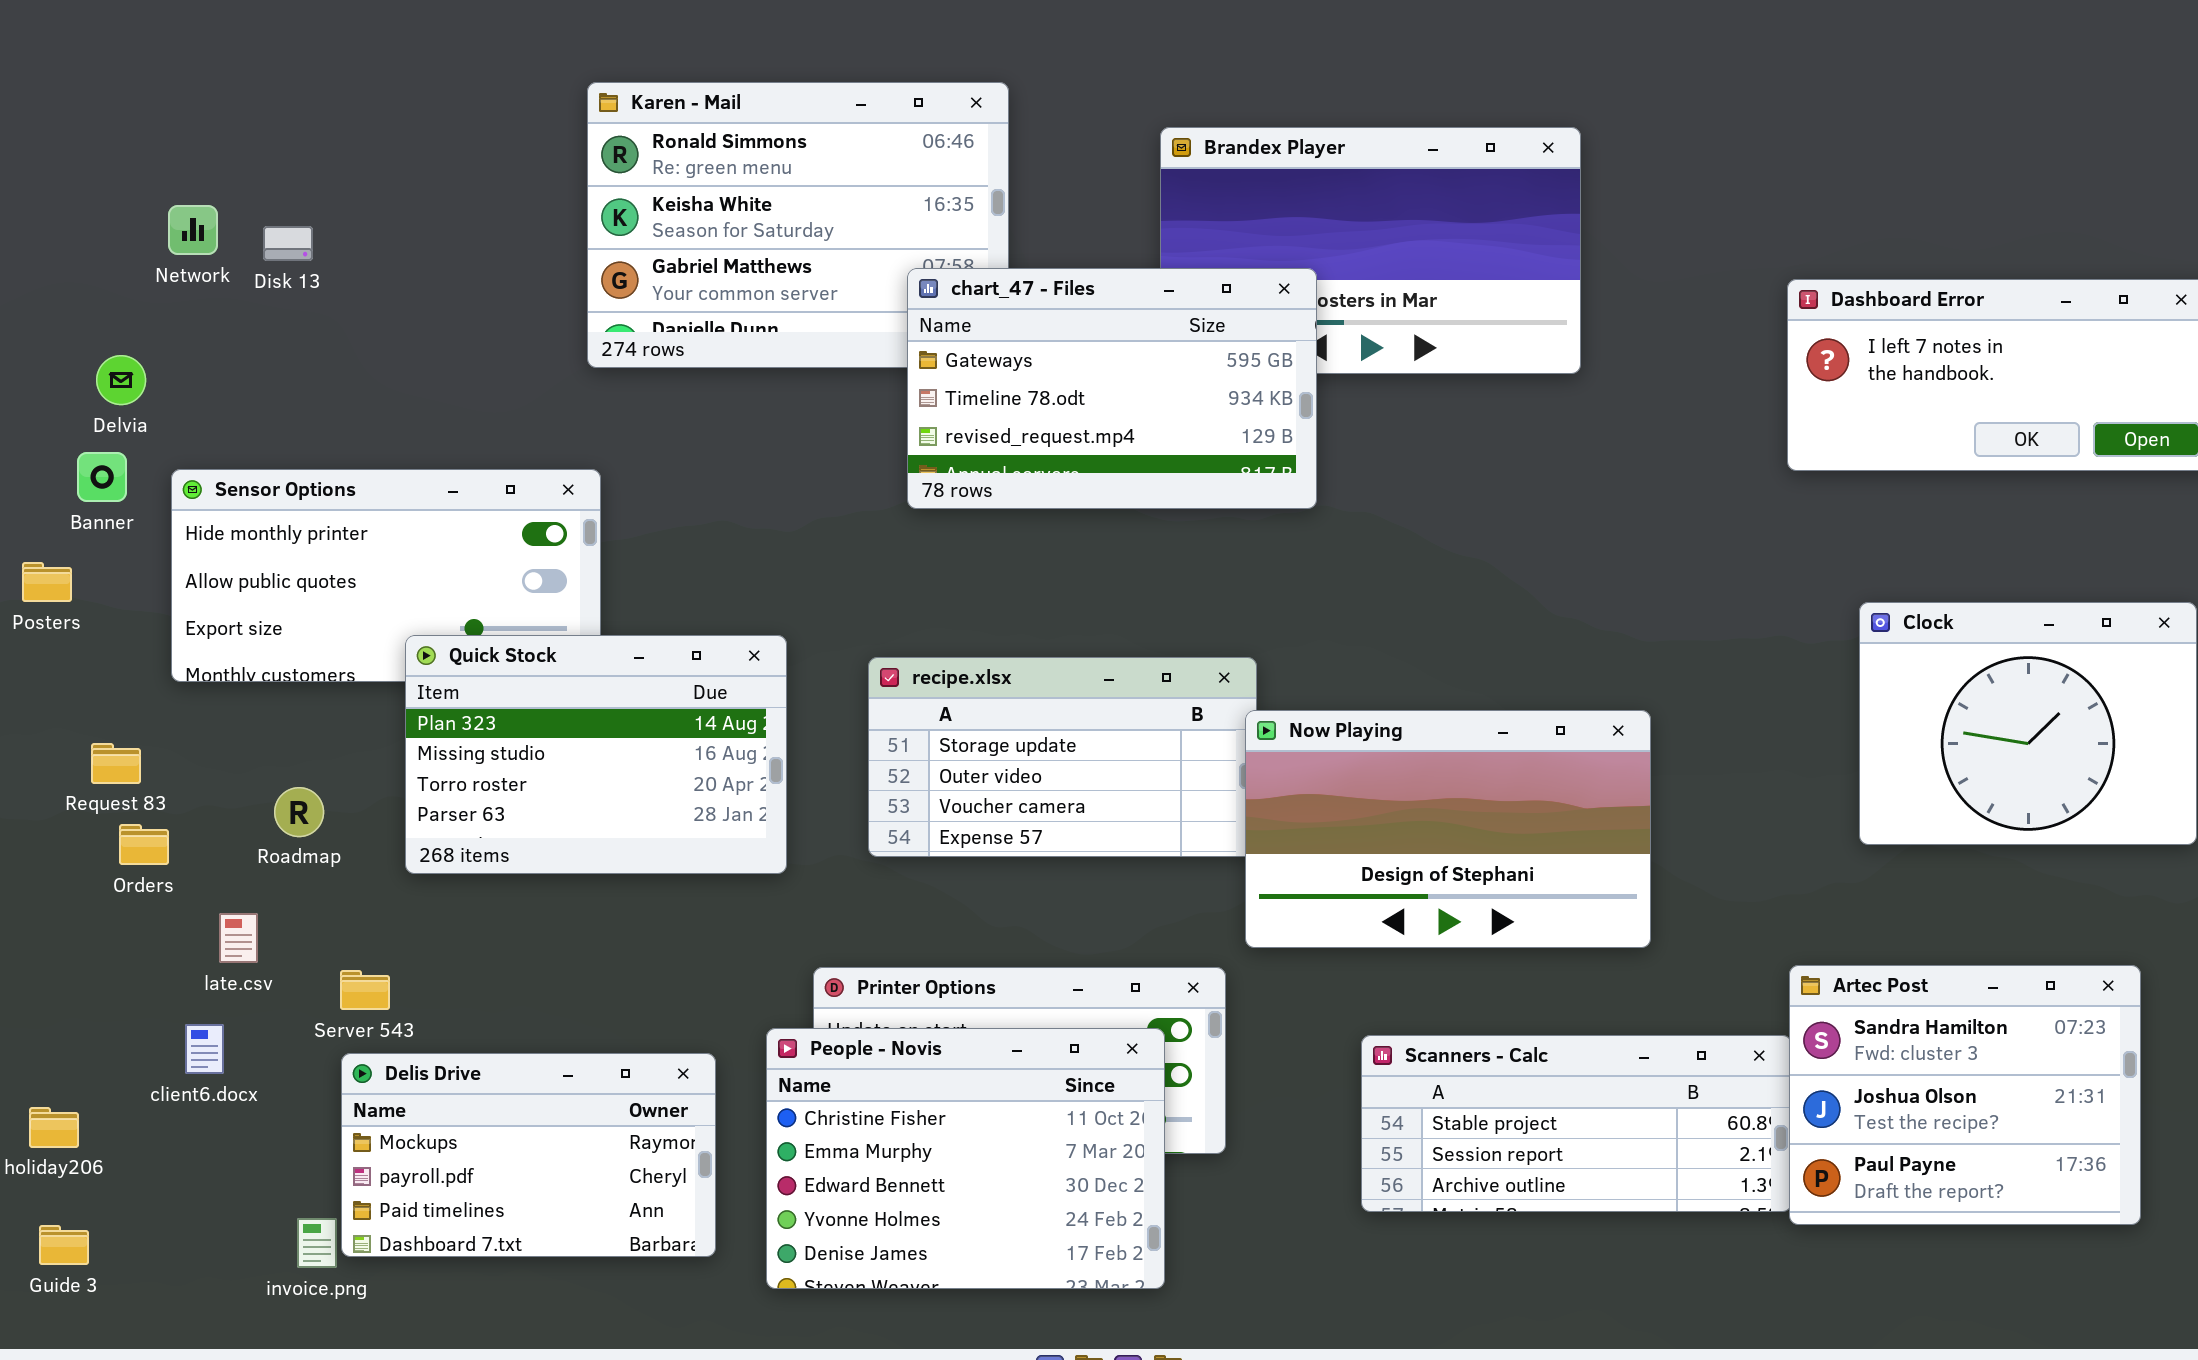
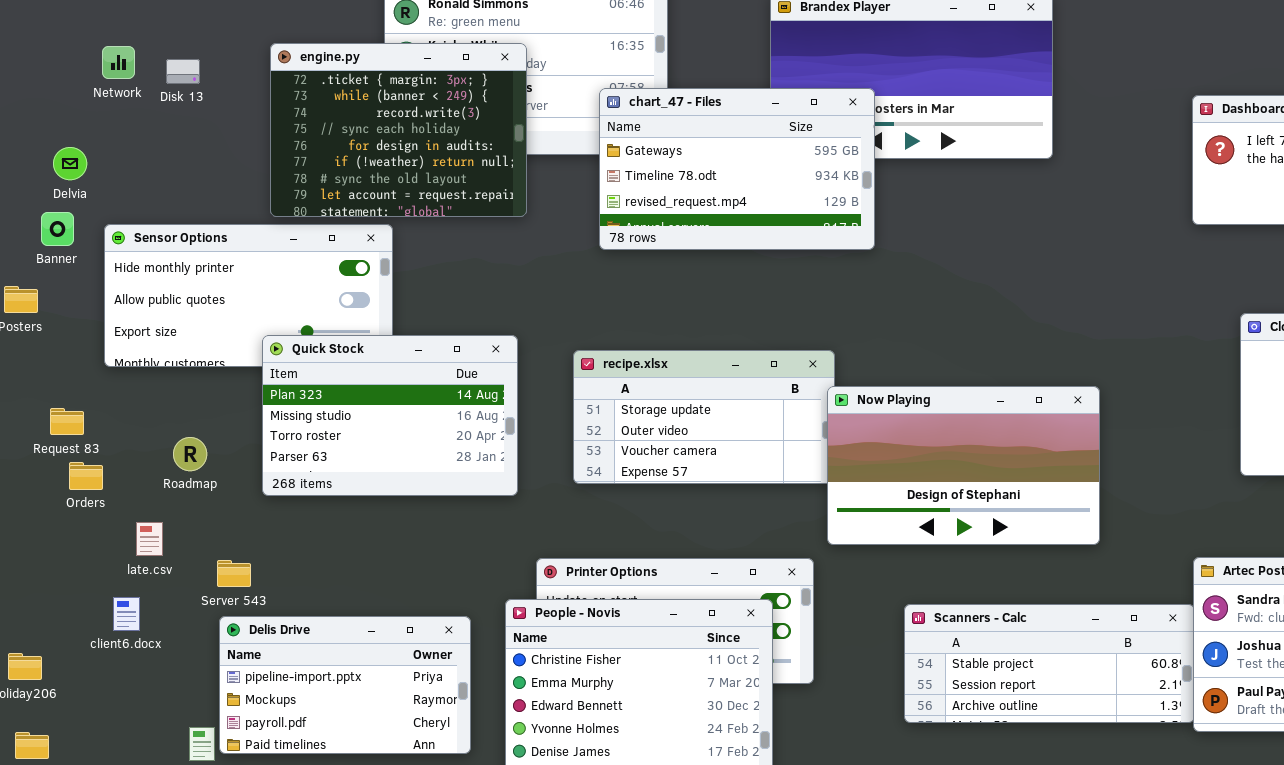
engine.py: none -> [270,43,527,217], opened
Delis Drive: [341,1053,716,1257] -> [219,616,471,754], scrolled up 1 row

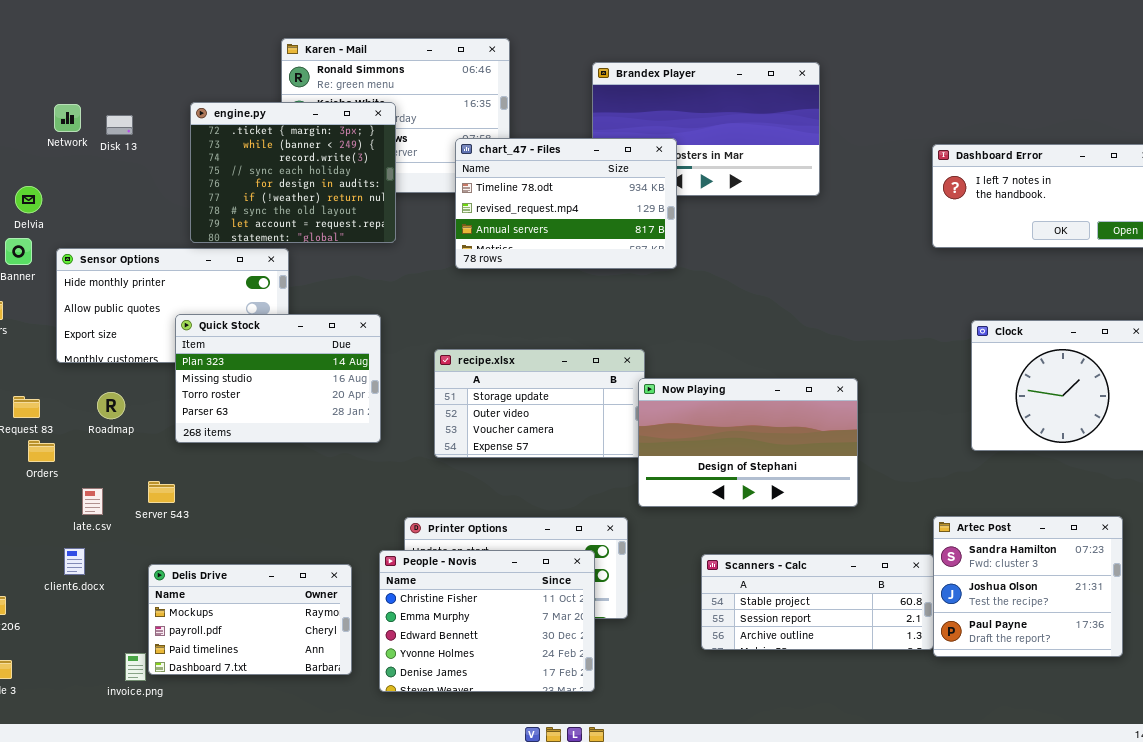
chart_47 - Files: [599,88,875,250] -> [455,138,677,269], scrolled down 1 row
Quick Stock: [262,335,518,496] -> [175,314,381,443], moved
Roadmap: [173,437,207,471] -> [97,392,125,419], moved
Server 543: [217,560,251,587] -> [148,481,175,503], moved
Delis Drive: [219,616,471,754] -> [148,564,352,675], scrolled down 1 row

